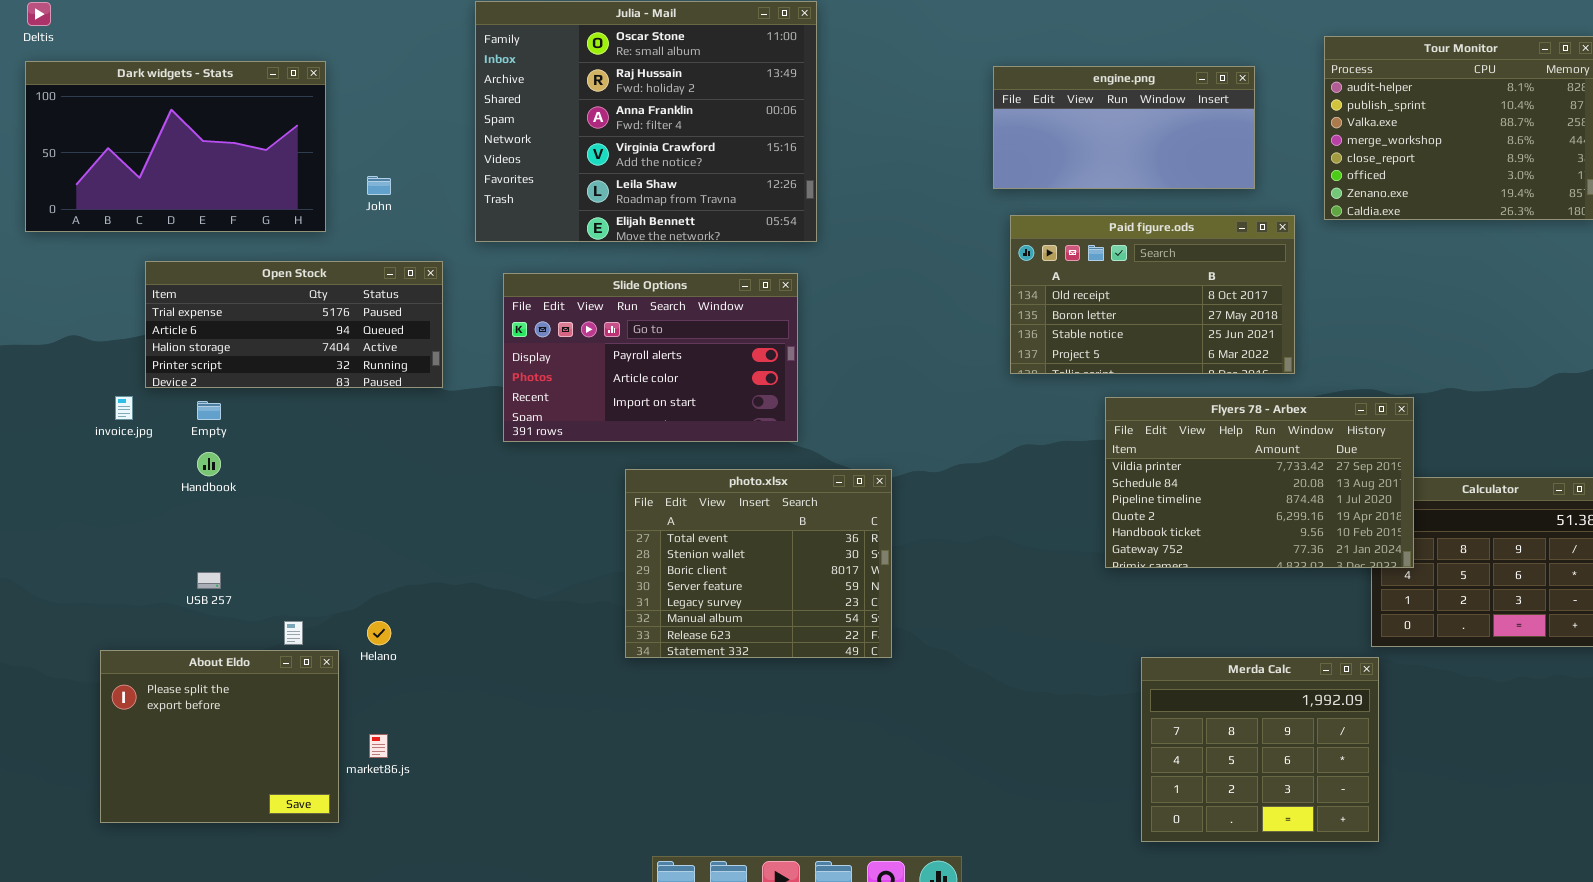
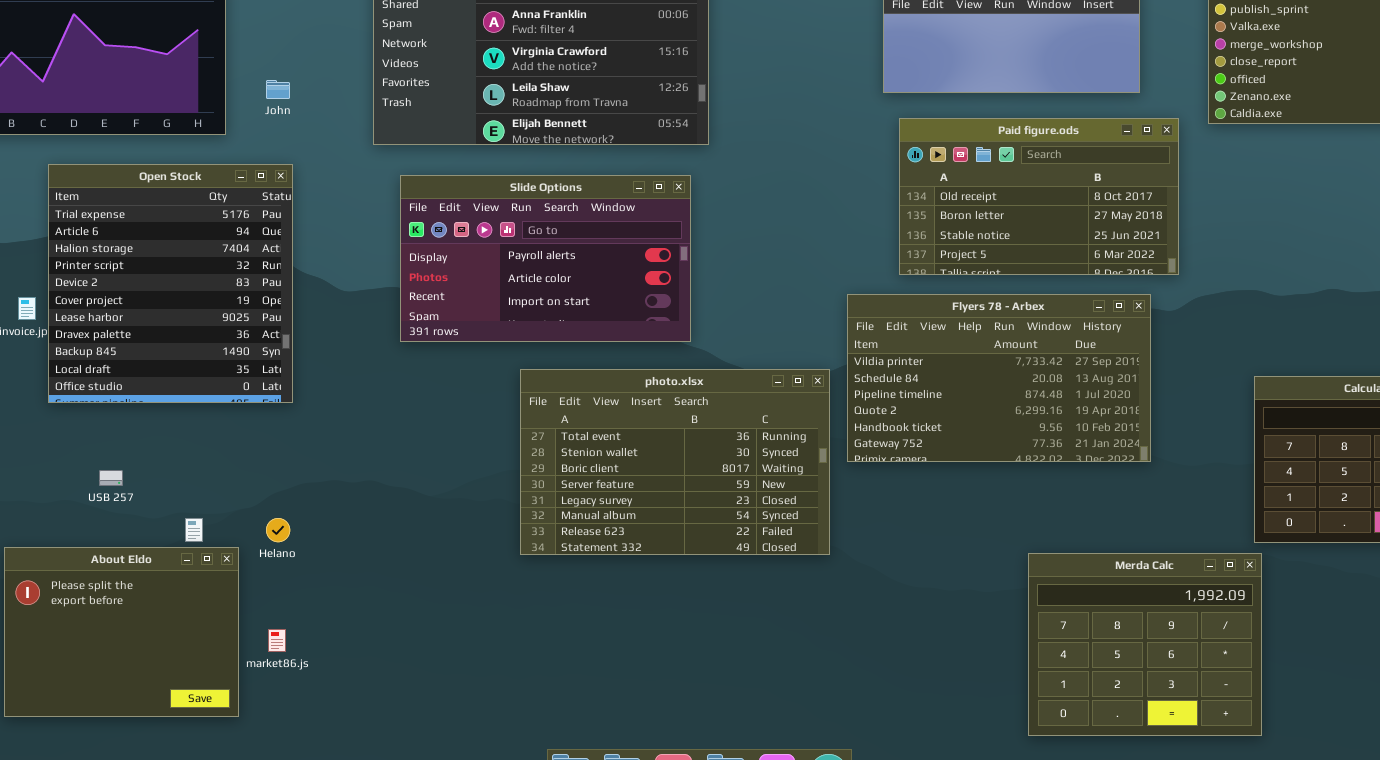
Open Stock: [145,261,443,388] -> [48,164,293,403], resized
Flyers 78 - Arbex: [1105,397,1414,568] -> [847,294,1151,462], moved
photo.xlsx: [625,469,892,658] -> [520,369,830,555], resized

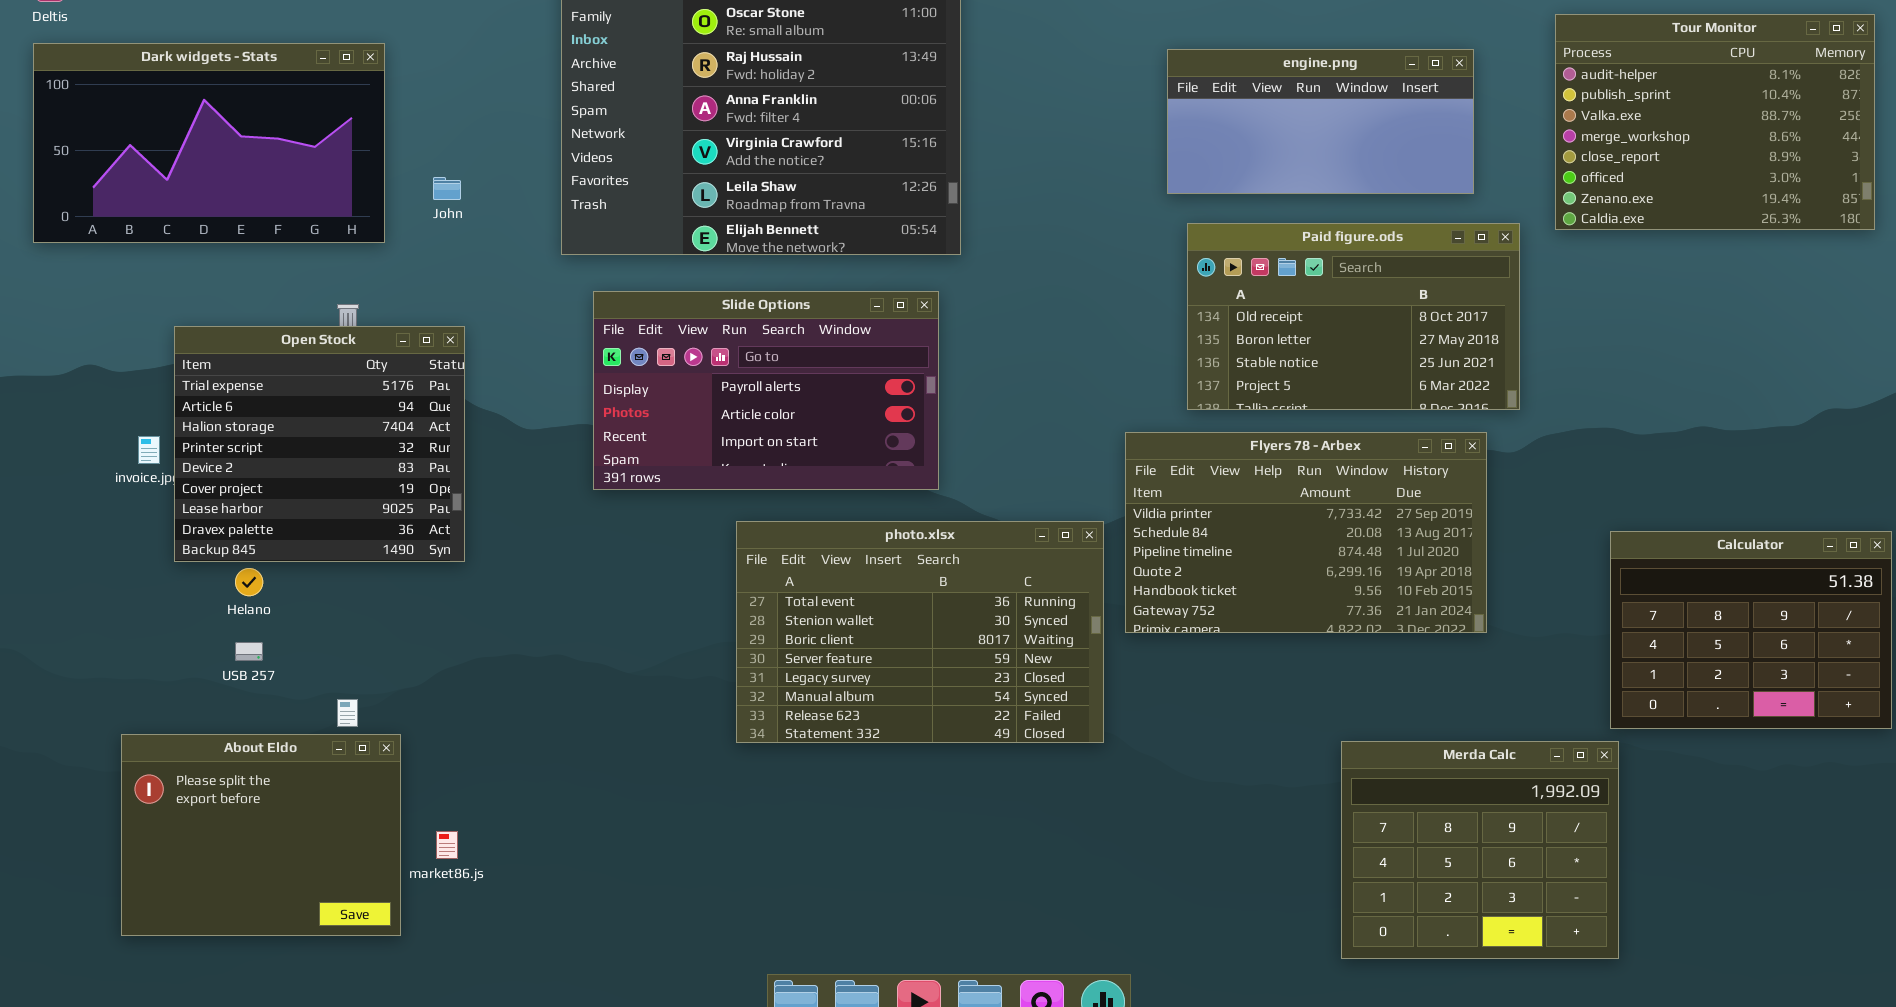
Open Stock: [48,164,293,403] -> [174,326,465,562], resized
Helano: [266,518,290,542] -> [235,568,263,596], moved

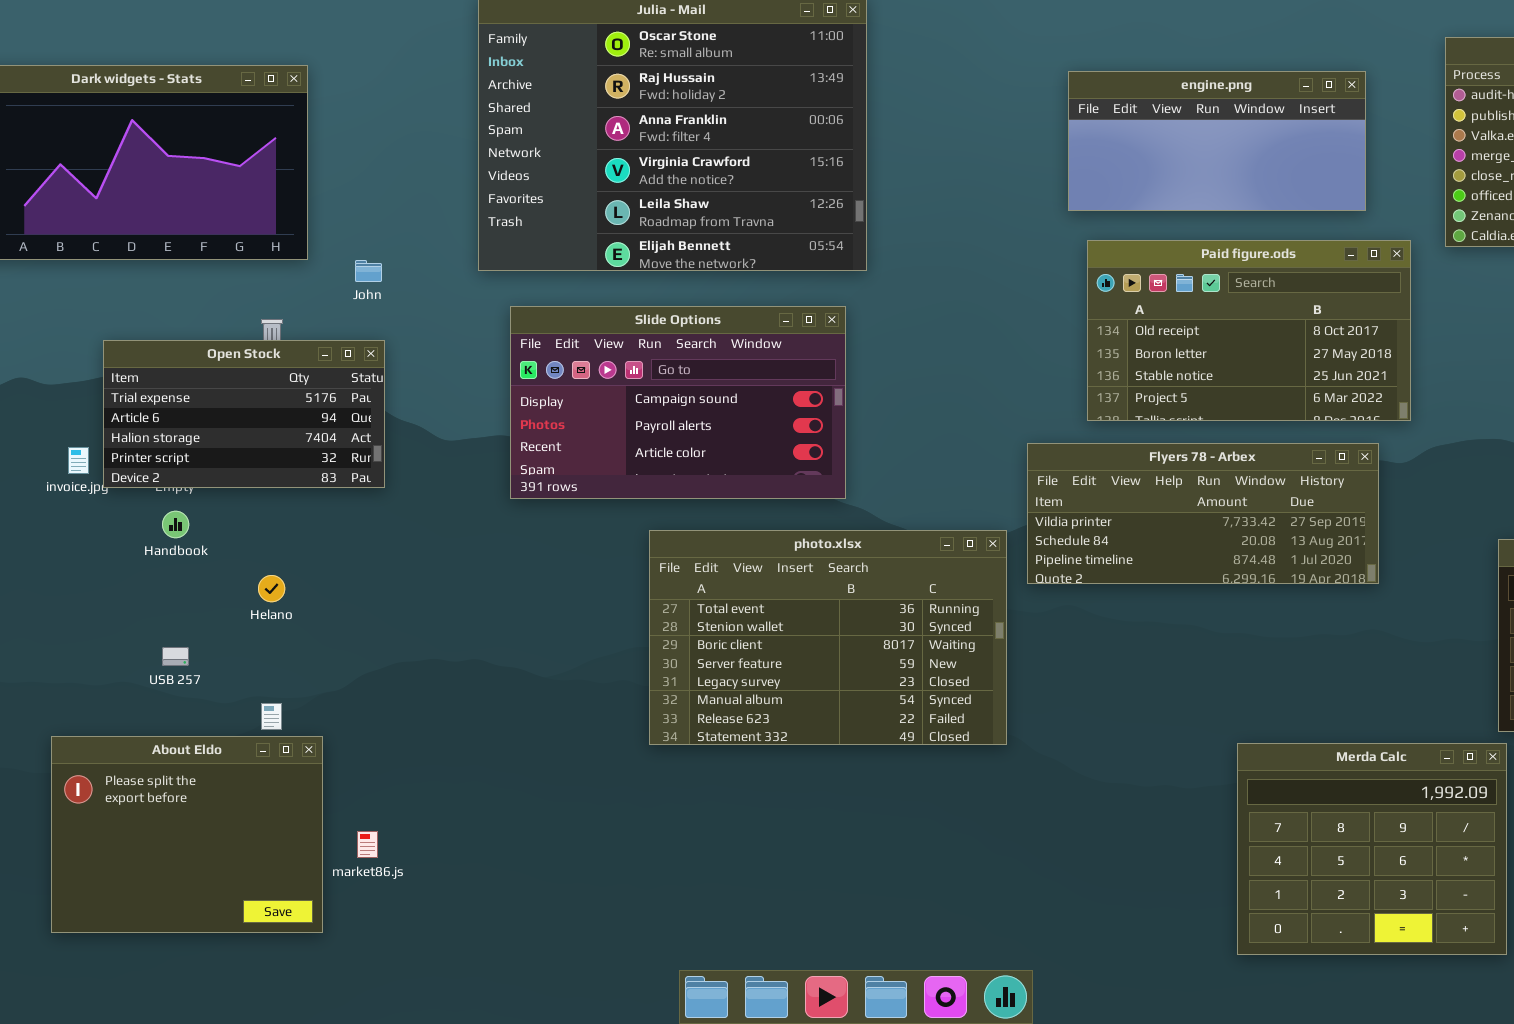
John: [433,177,461,200] -> [355,260,382,282], moved
Slide Options: [593,291,939,490] -> [510,306,846,499], scrolled up 1 row
Open Stock: [174,326,465,562] -> [103,340,385,488], resized
Flyers 78 - Arbex: [1125,432,1487,633] -> [1027,443,1379,584], resized
Helano: [235,568,263,596] -> [258,575,285,602], moved

